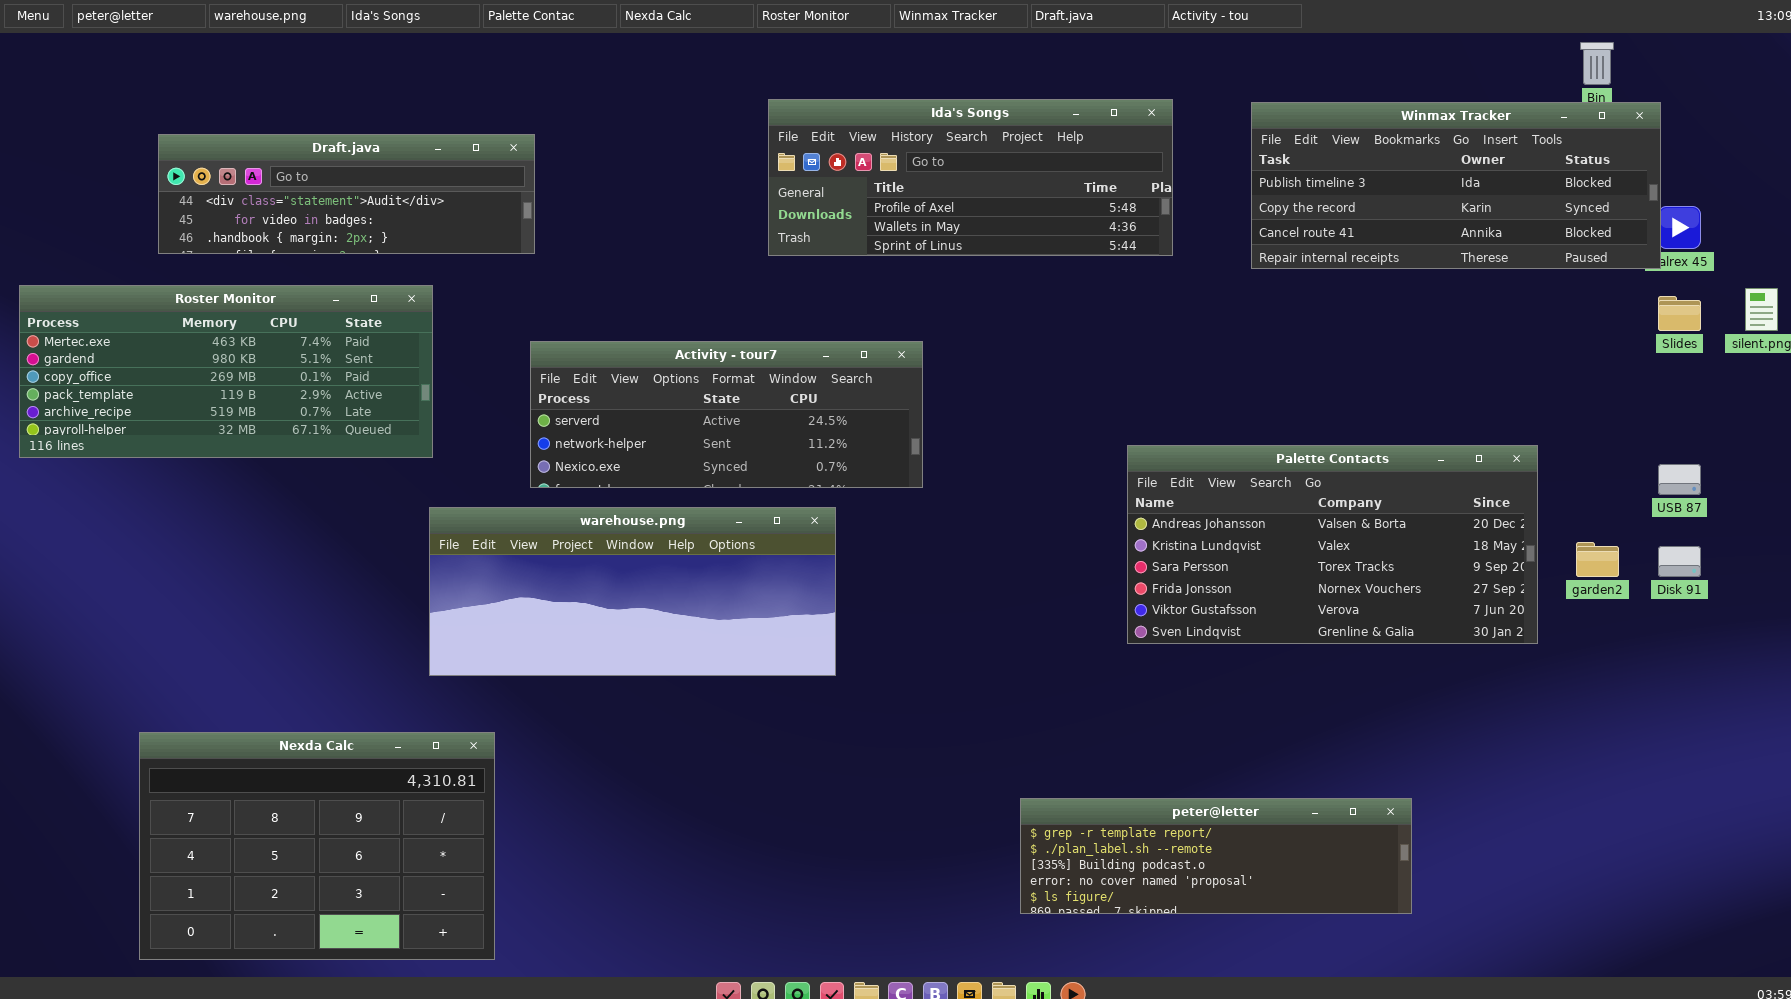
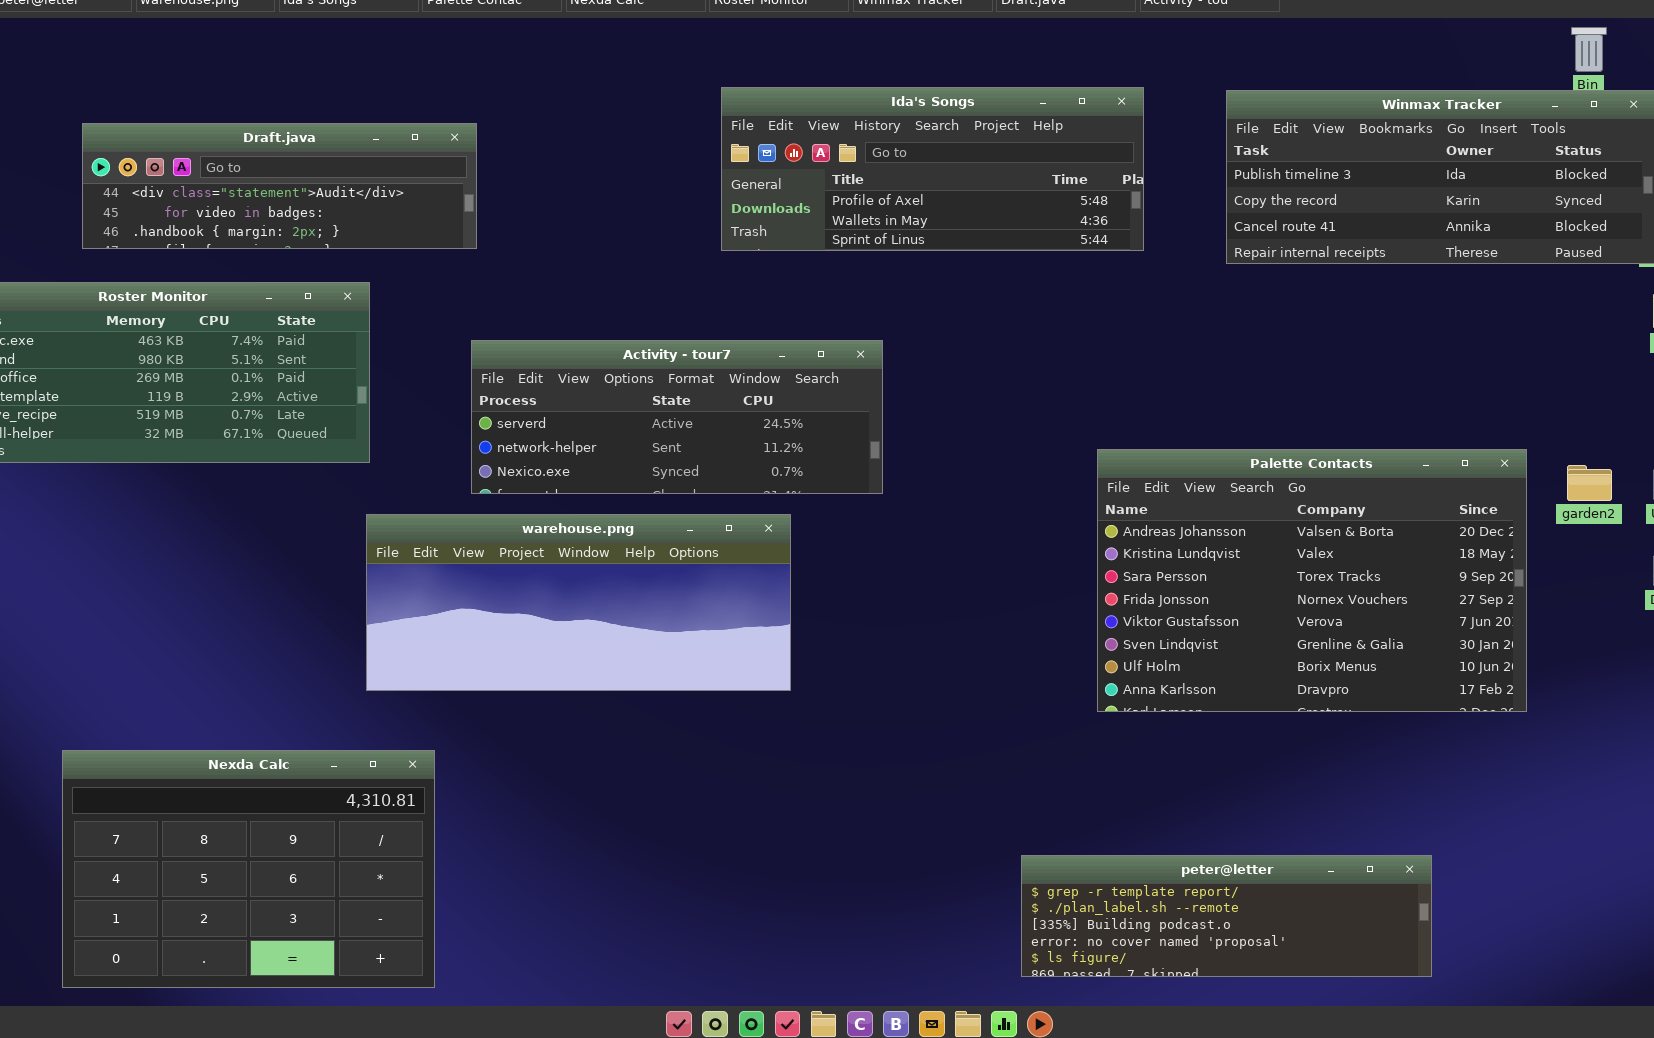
Palette Contacts: [1127,445,1538,644] -> [1097,449,1527,712], resized
garden2: [1576,542,1619,577] -> [1567,465,1612,501], moved
peter@letter: [1020,798,1412,914] -> [1021,855,1432,977], moved

